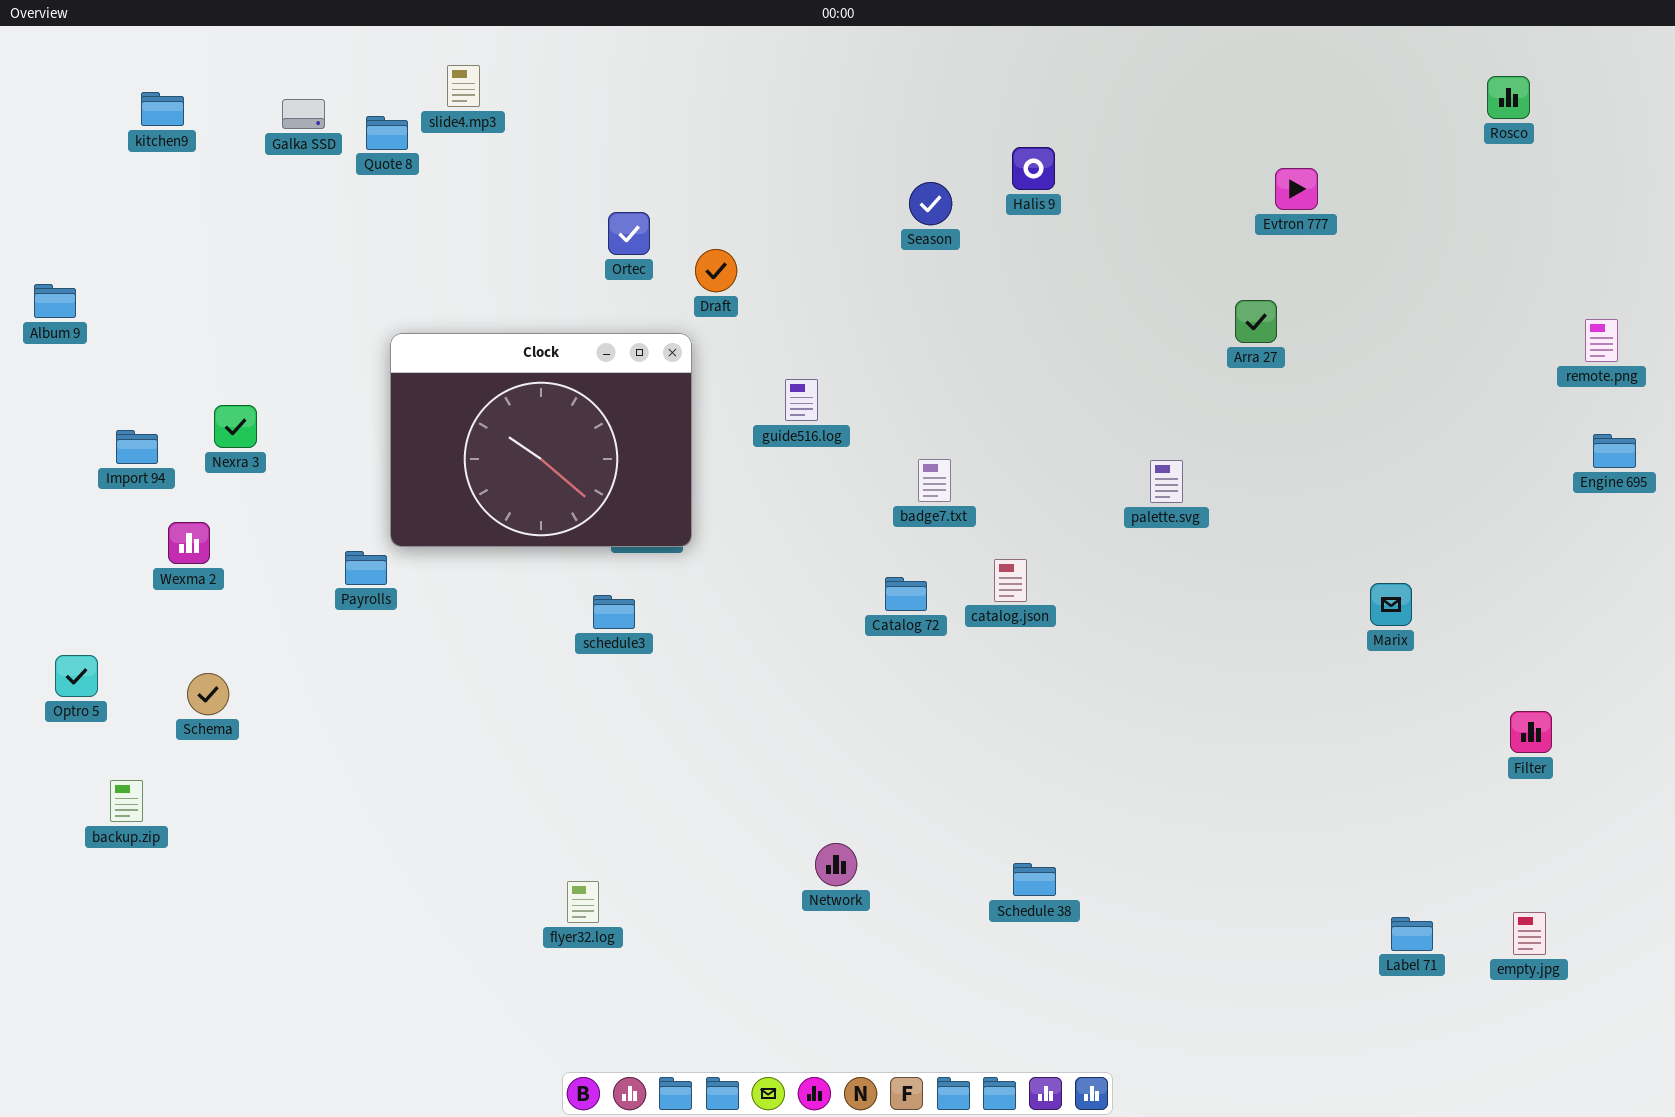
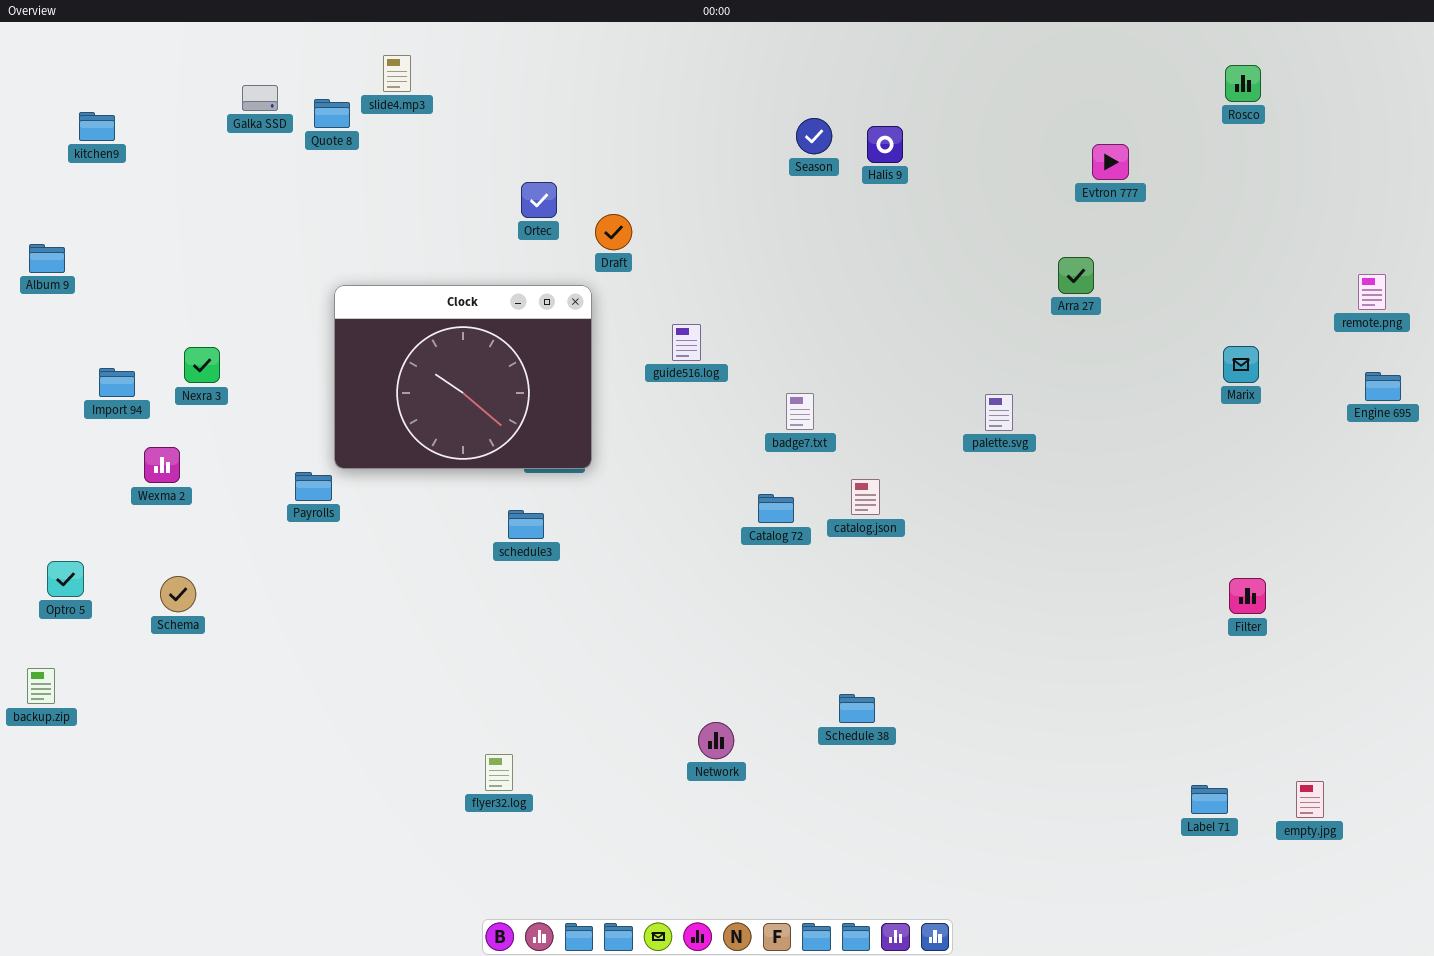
Rosco: [1487,76,1530,119] -> [1225,65,1261,102], moved
kitchen9: [141,92,184,126] -> [79,112,115,141], moved
Season: [909,182,952,225] -> [796,118,832,154], moved
Marix: [1370,583,1412,626] -> [1223,346,1259,383], moved
Filter: [1510,711,1552,753] -> [1229,578,1266,614], moved
backup.zip: [110,780,143,822] -> [27,668,55,704], moved
Schedule 38: [1013,863,1056,896] -> [839,694,875,723], moved

